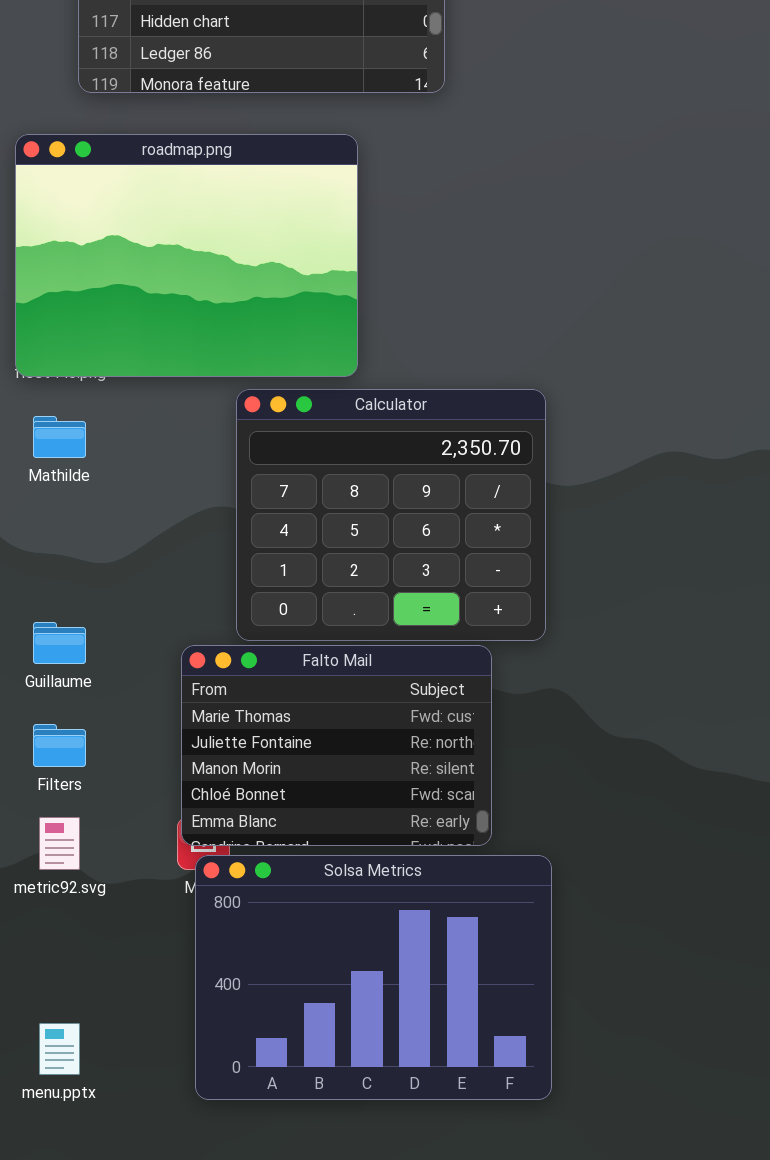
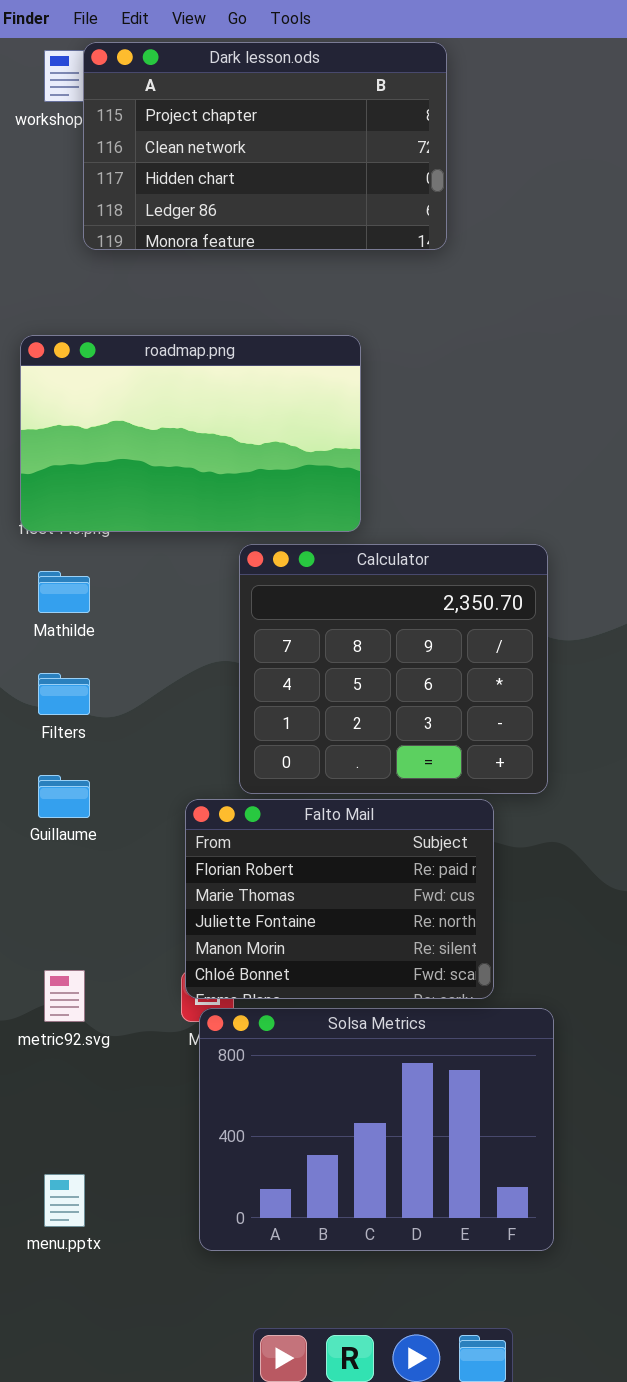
roadmap.png: [15,134,358,377] -> [20,335,361,532], resized
Falto Mail: [181,645,492,846] -> [185,799,494,999], scrolled up 1 row
Filters: [33,724,86,767] -> [38,673,90,715], moved

